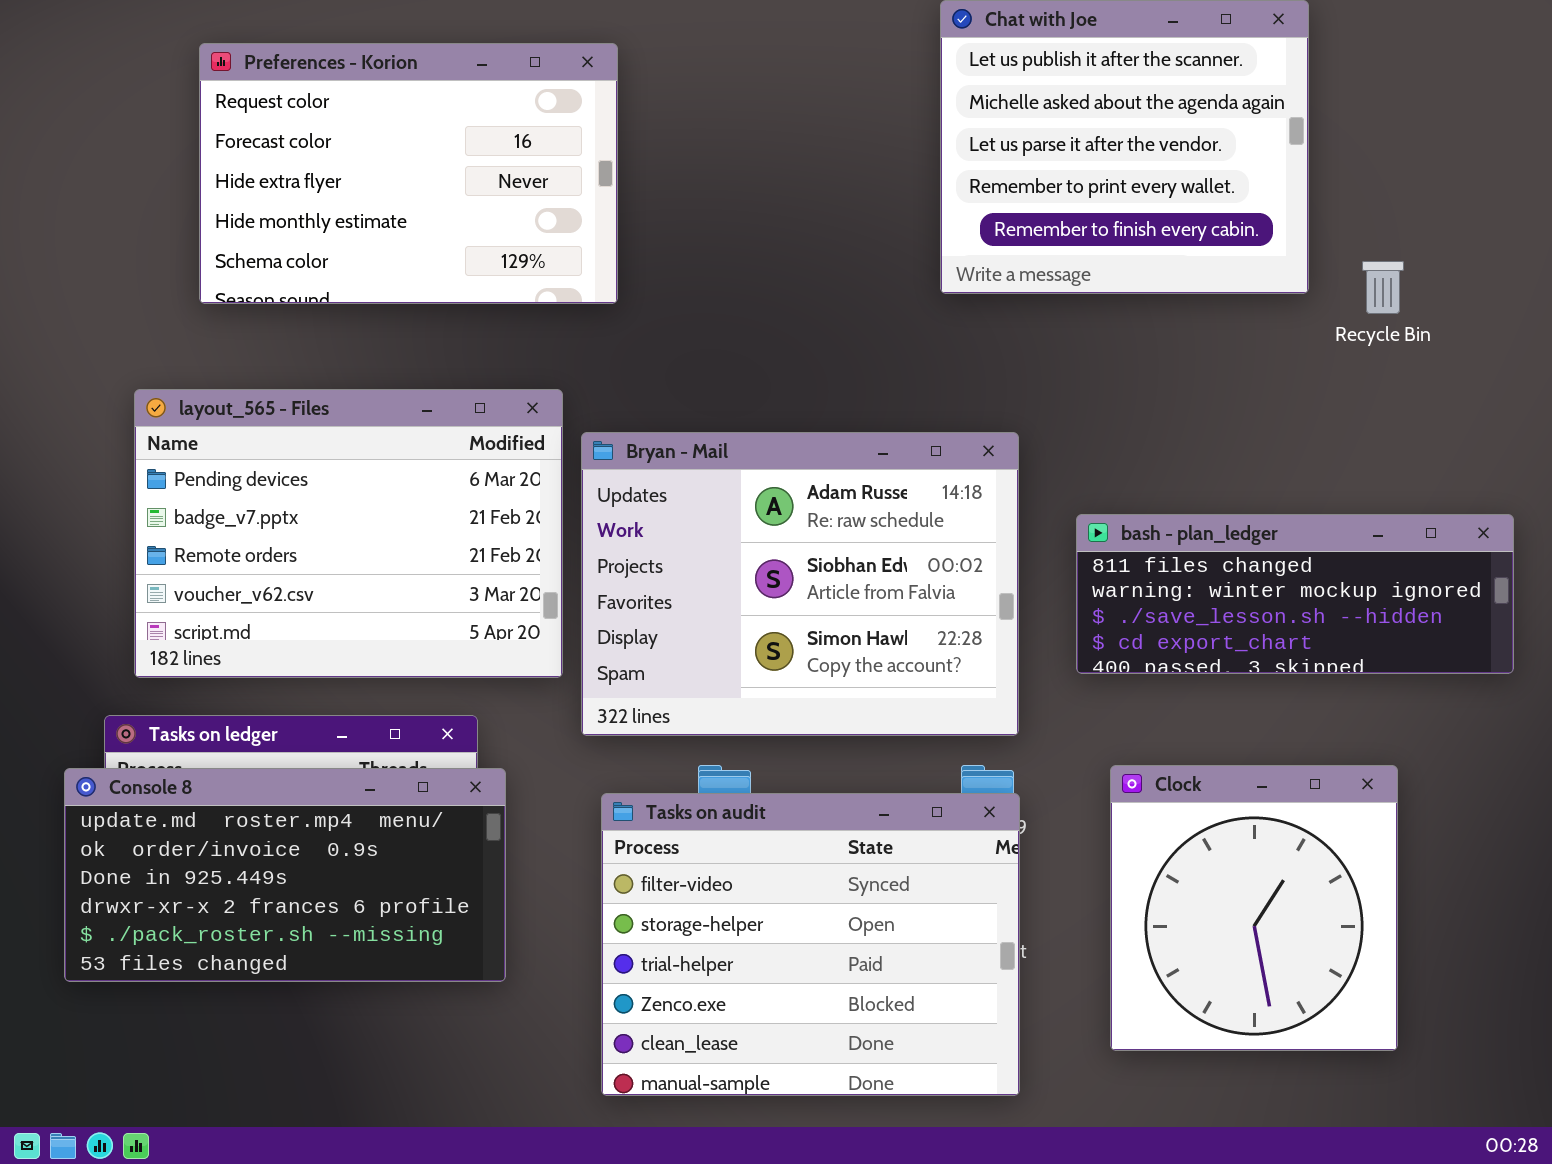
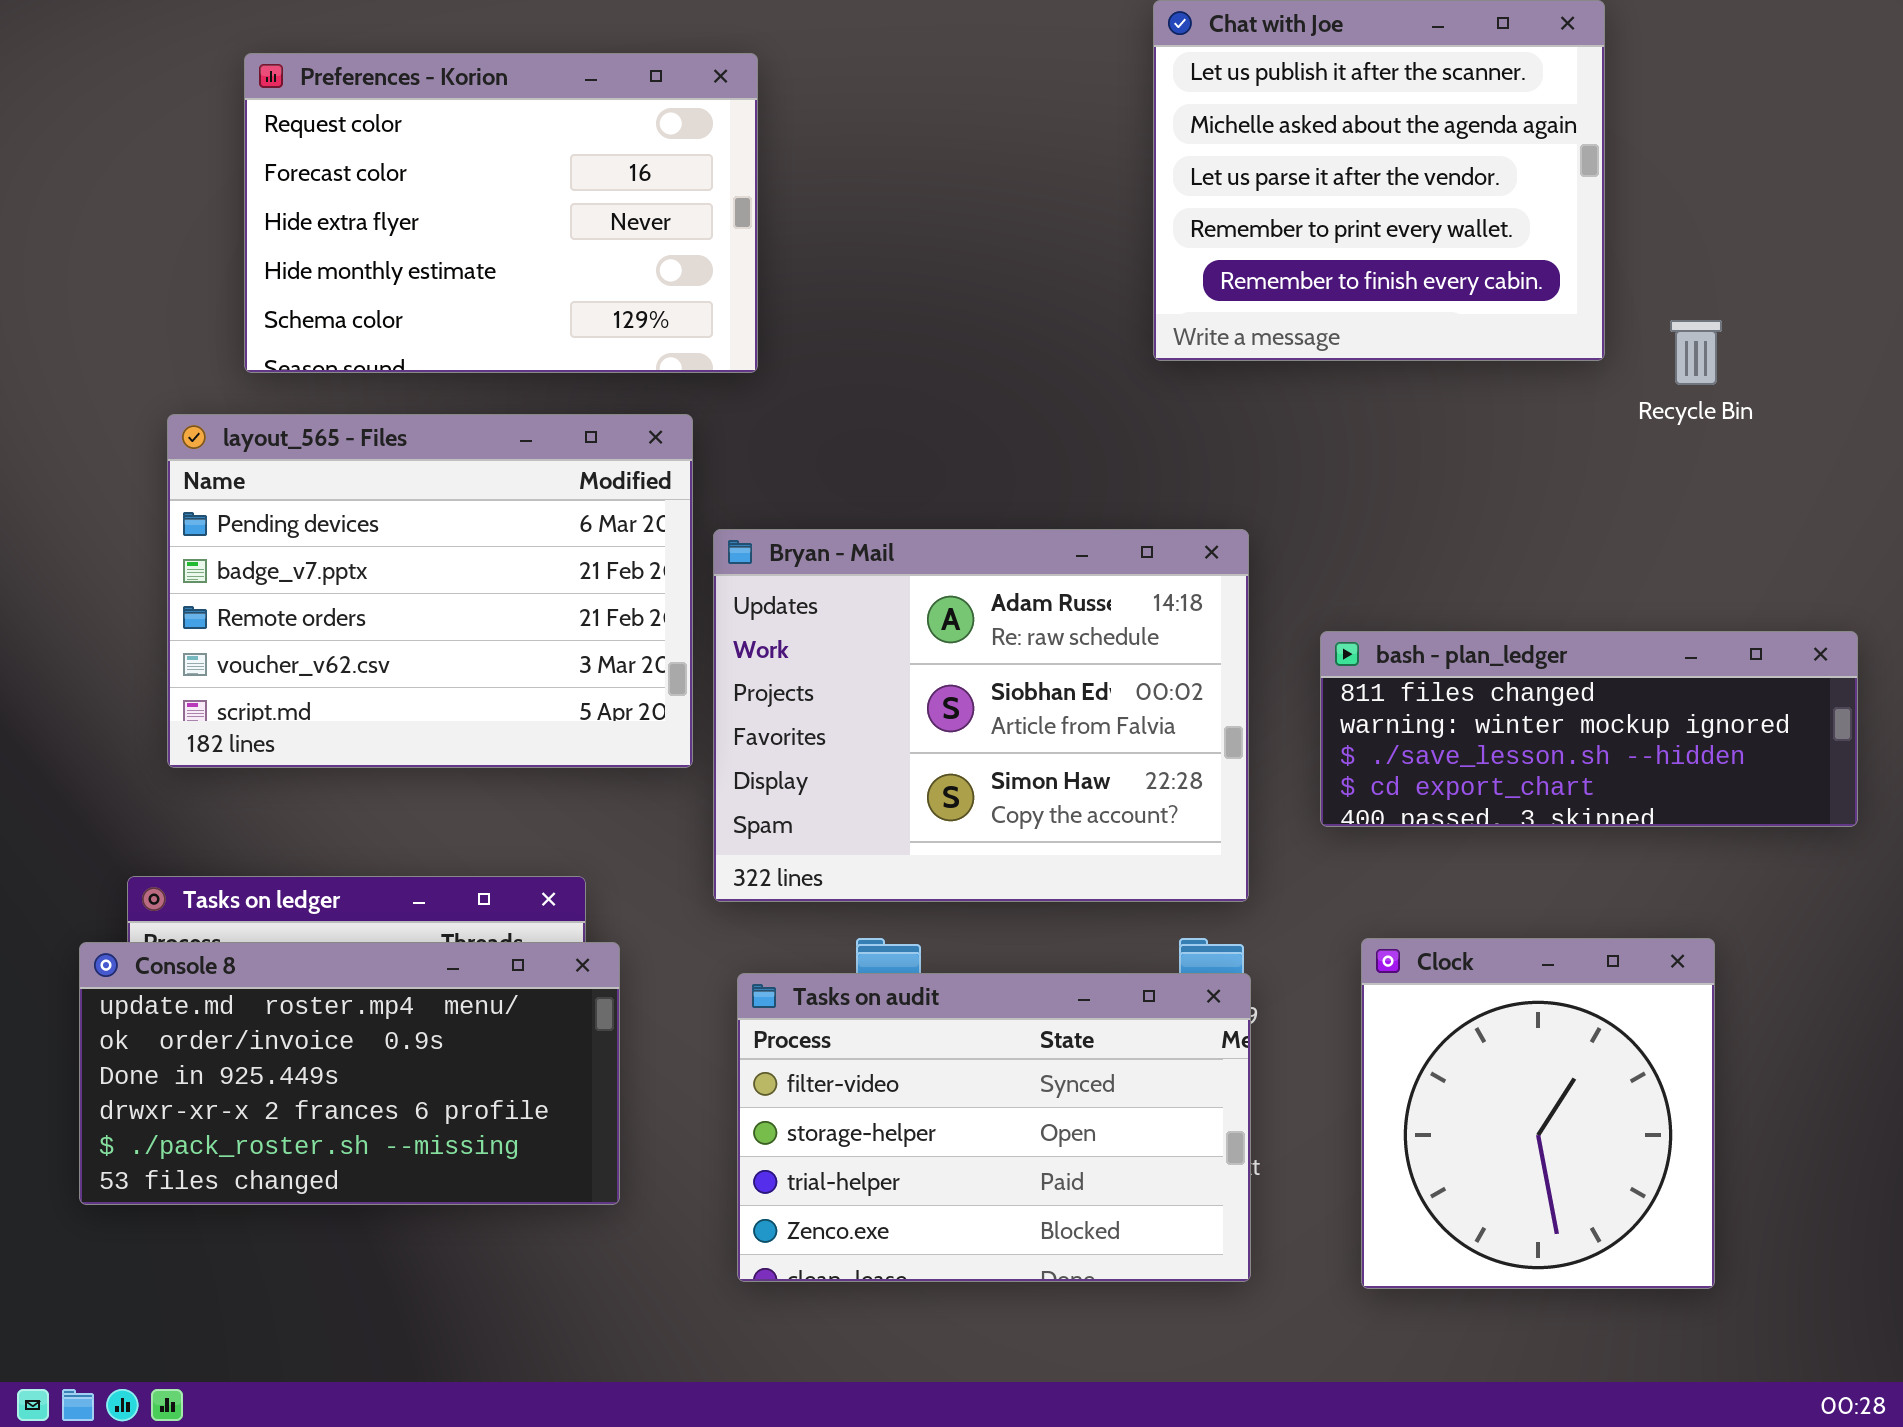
layout_565 - Files: [134,389,563,678] -> [167,414,693,768], moved
Tasks on audit: [601,793,1020,1096] -> [737,973,1251,1282], resized

